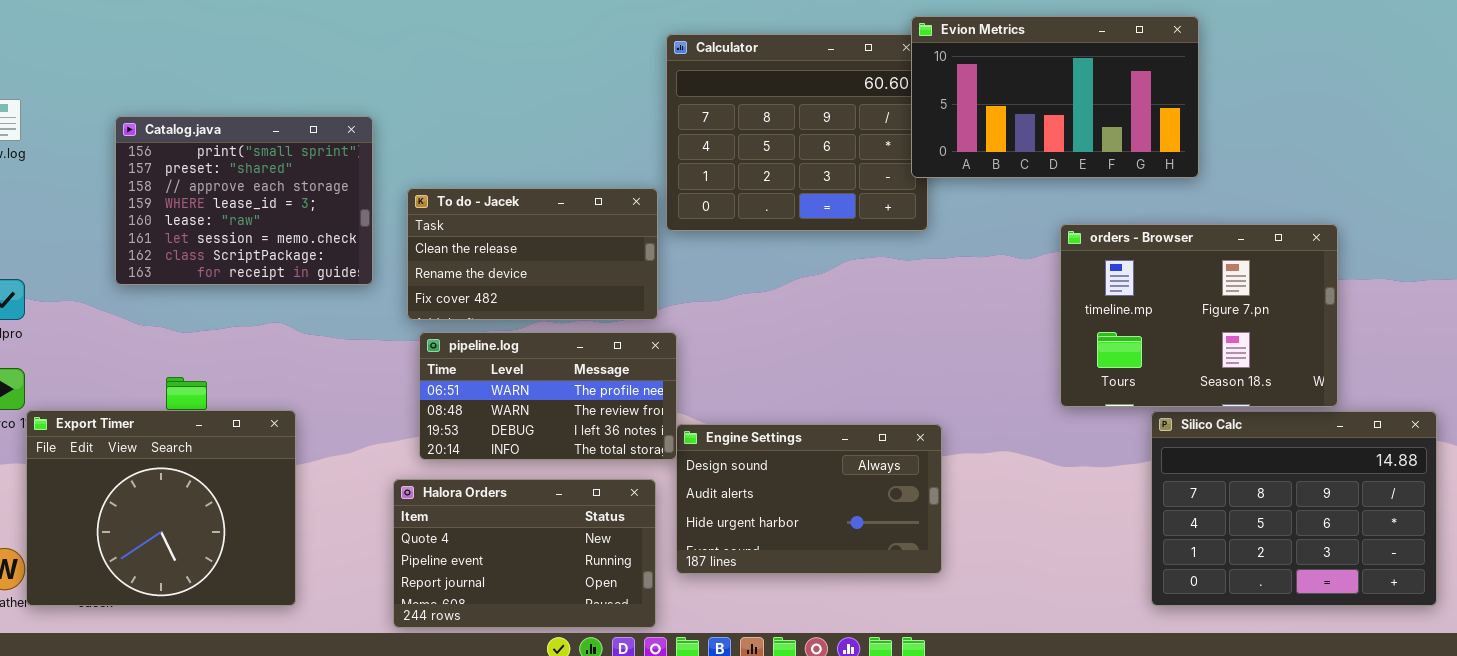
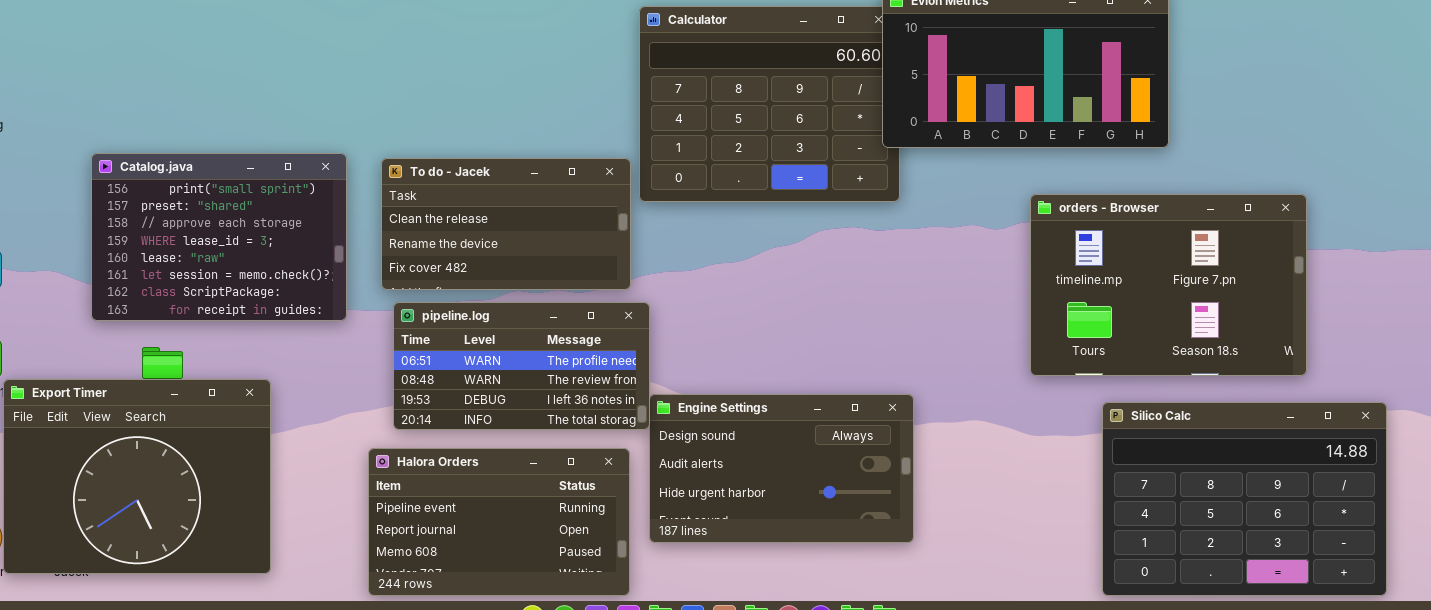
Catalog.java: [115,116,373,285] -> [91,153,347,321], moved
Silico Calc: [1151,411,1437,606] -> [1102,402,1387,596], moved
Halora Orders: [393,479,656,628] -> [368,448,630,596], scrolled down 1 row

